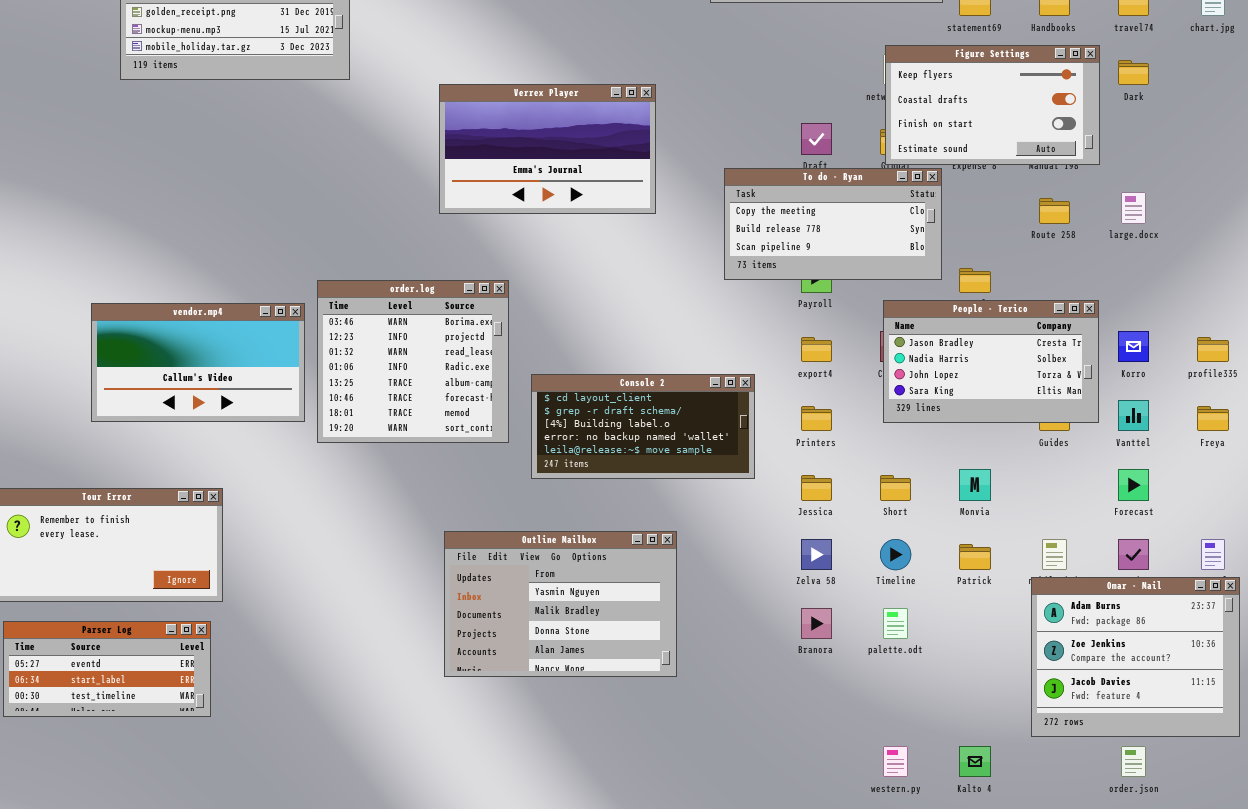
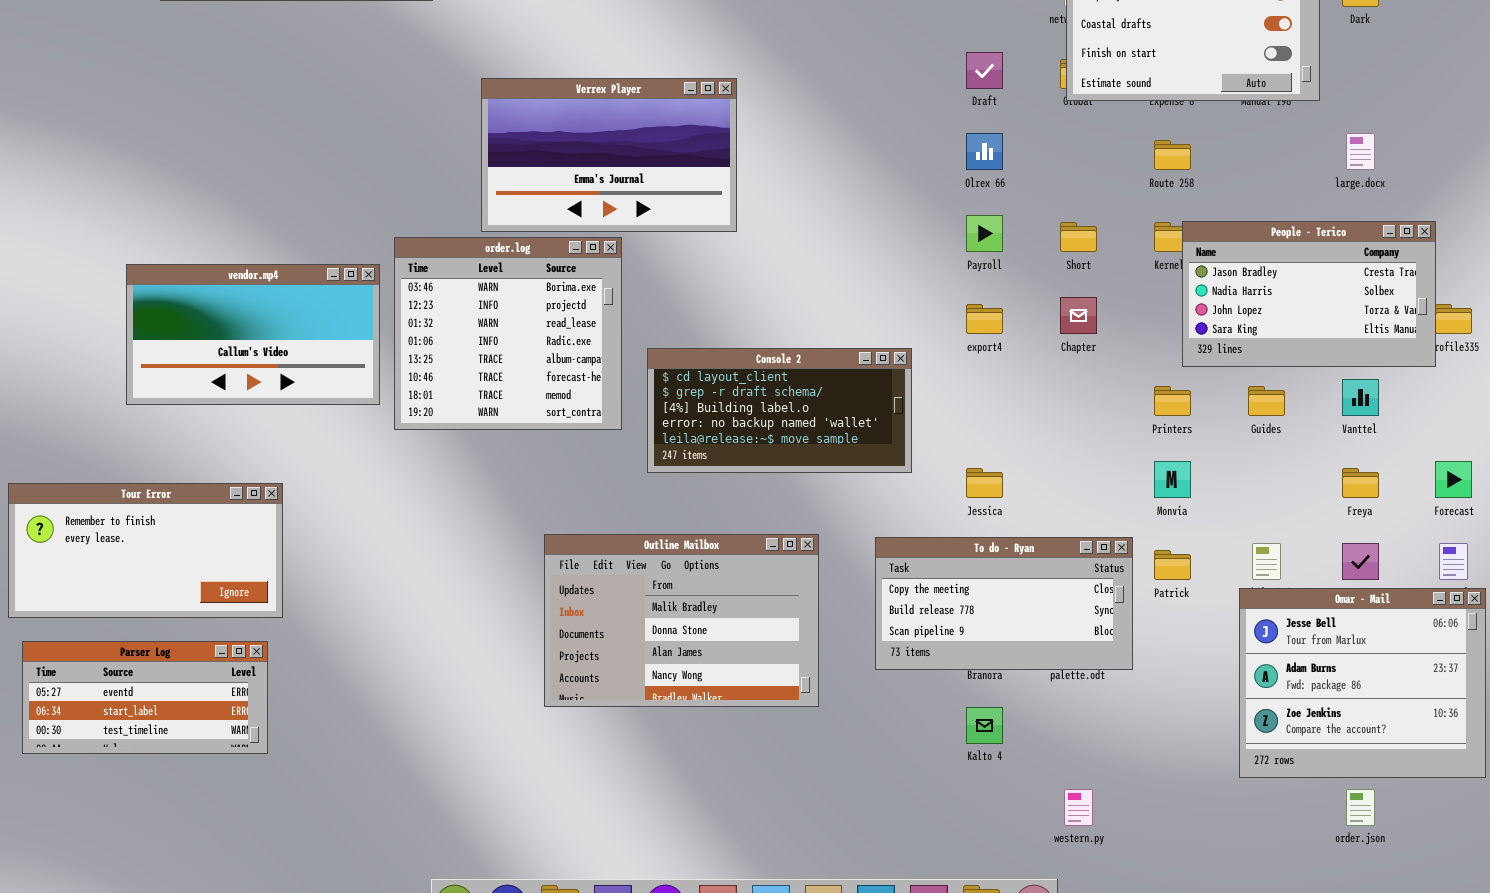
Verrex Player: [439,84,656,214] -> [481,78,737,232], moved
To do - Ryan: [724,168,942,280] -> [875,537,1133,670], moved
Route 258: [1039,198,1070,224] -> [1154,140,1191,170], moved
People - Terico: [883,300,1099,423] -> [1182,221,1436,367], moved
Printers: [801,406,832,431] -> [1154,386,1191,416], moved
Freya: [1197,406,1229,431] -> [1342,468,1379,498], moved
Forecast: [1118,469,1149,501] -> [1435,461,1472,498], moved
Short: [880,475,911,501] -> [1060,222,1097,252], moved
Outline Mailbox: [444,531,677,677] -> [544,534,819,707], scrolled down 1 row
Omar - Mail: [1031,577,1240,737] -> [1239,588,1486,778], scrolled up 1 row
Kalto 4: [959,746,991,777] -> [966,707,1003,744], moved

